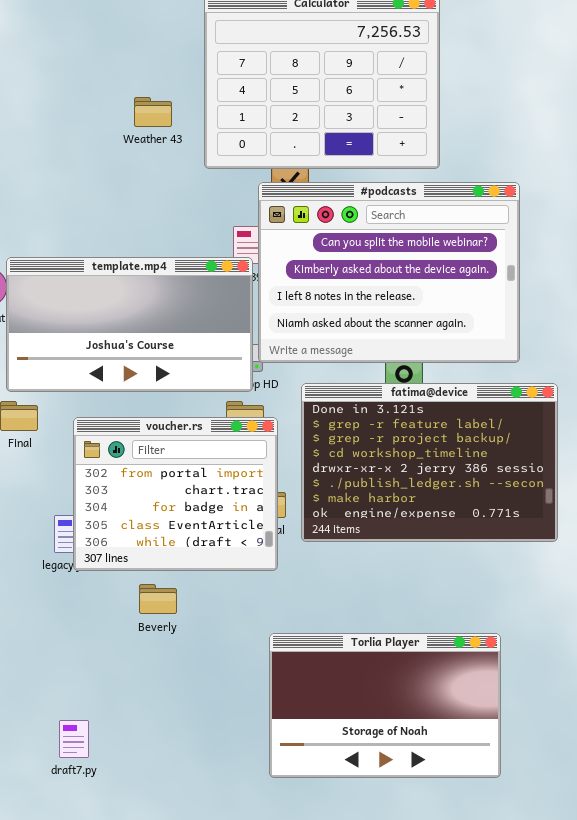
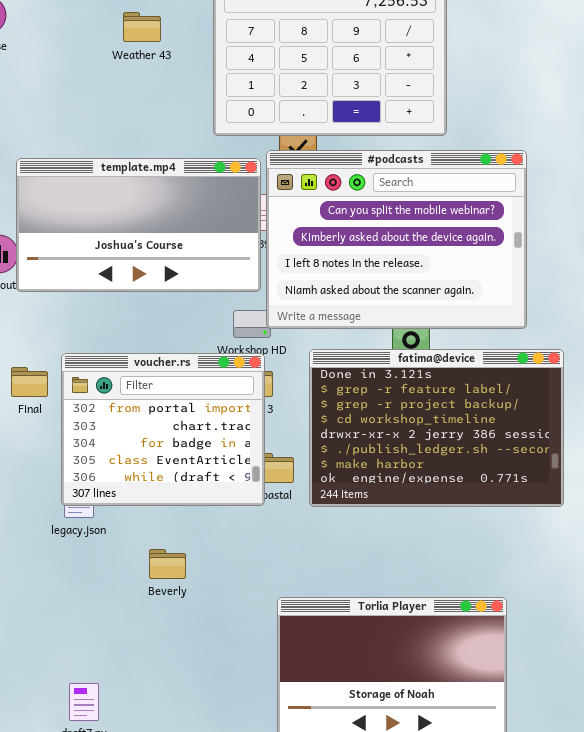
Weather 43: [134,97,172,127] -> [123,12,161,42], moved
template.mp4: [6,257,253,392] -> [16,158,261,292], moved
voucher.rs: [73,417,278,571] -> [61,353,265,506], moved

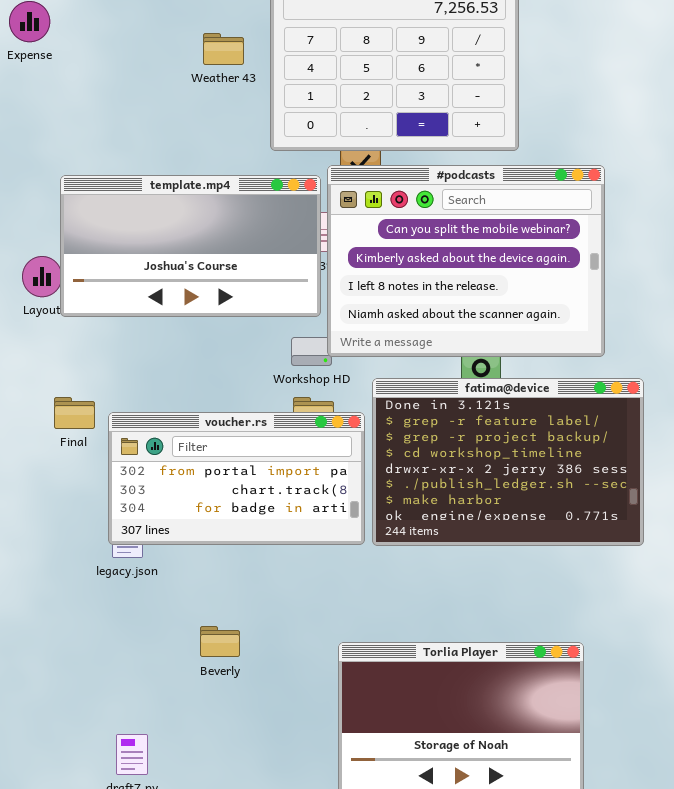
Weather 43: [123,12,161,42] -> [203,33,244,65], moved
voucher.rs: [61,353,265,506] -> [108,412,365,545], resized
Beverly: [149,549,186,579] -> [200,626,240,657], moved

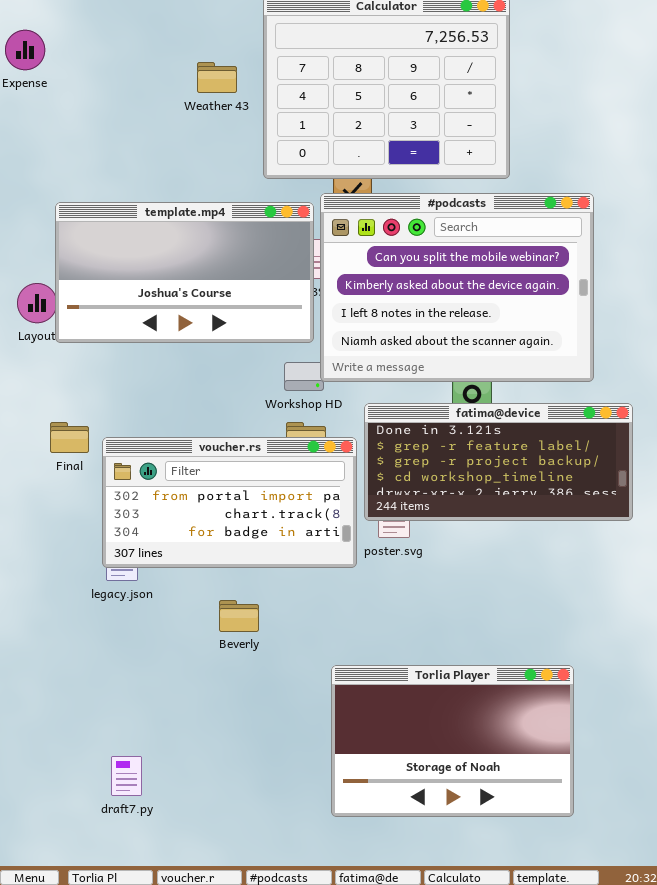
fatima@device: [372,378,644,546] -> [364,403,633,521], resized
Beverly: [200,626,240,657] -> [219,600,259,632], moved

